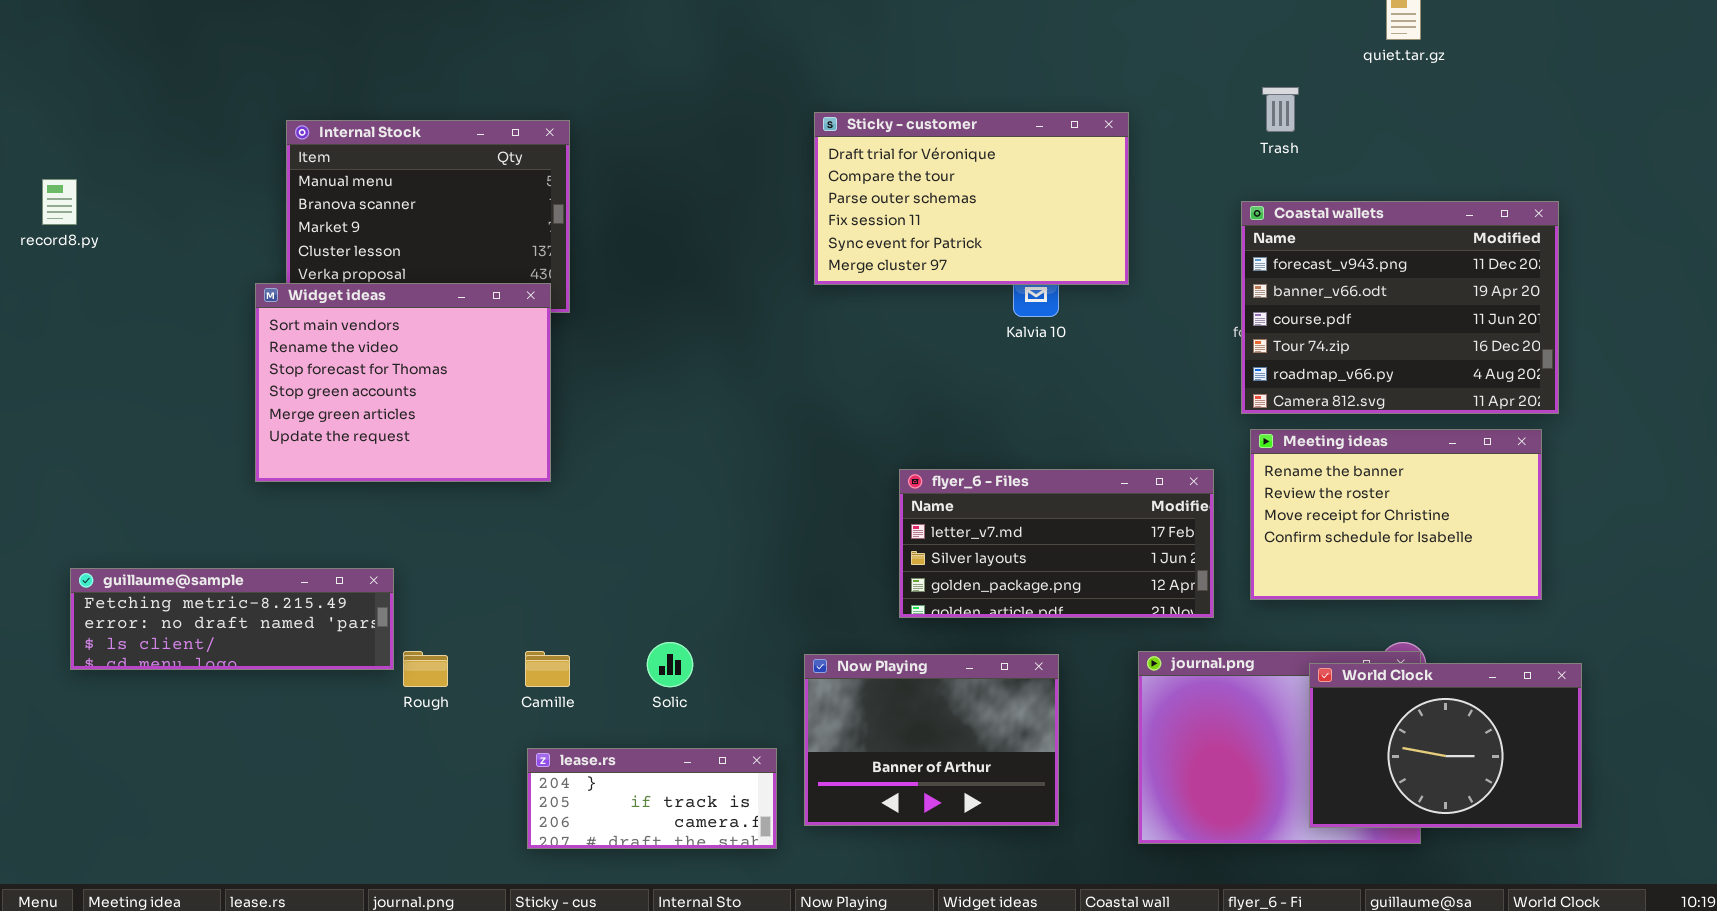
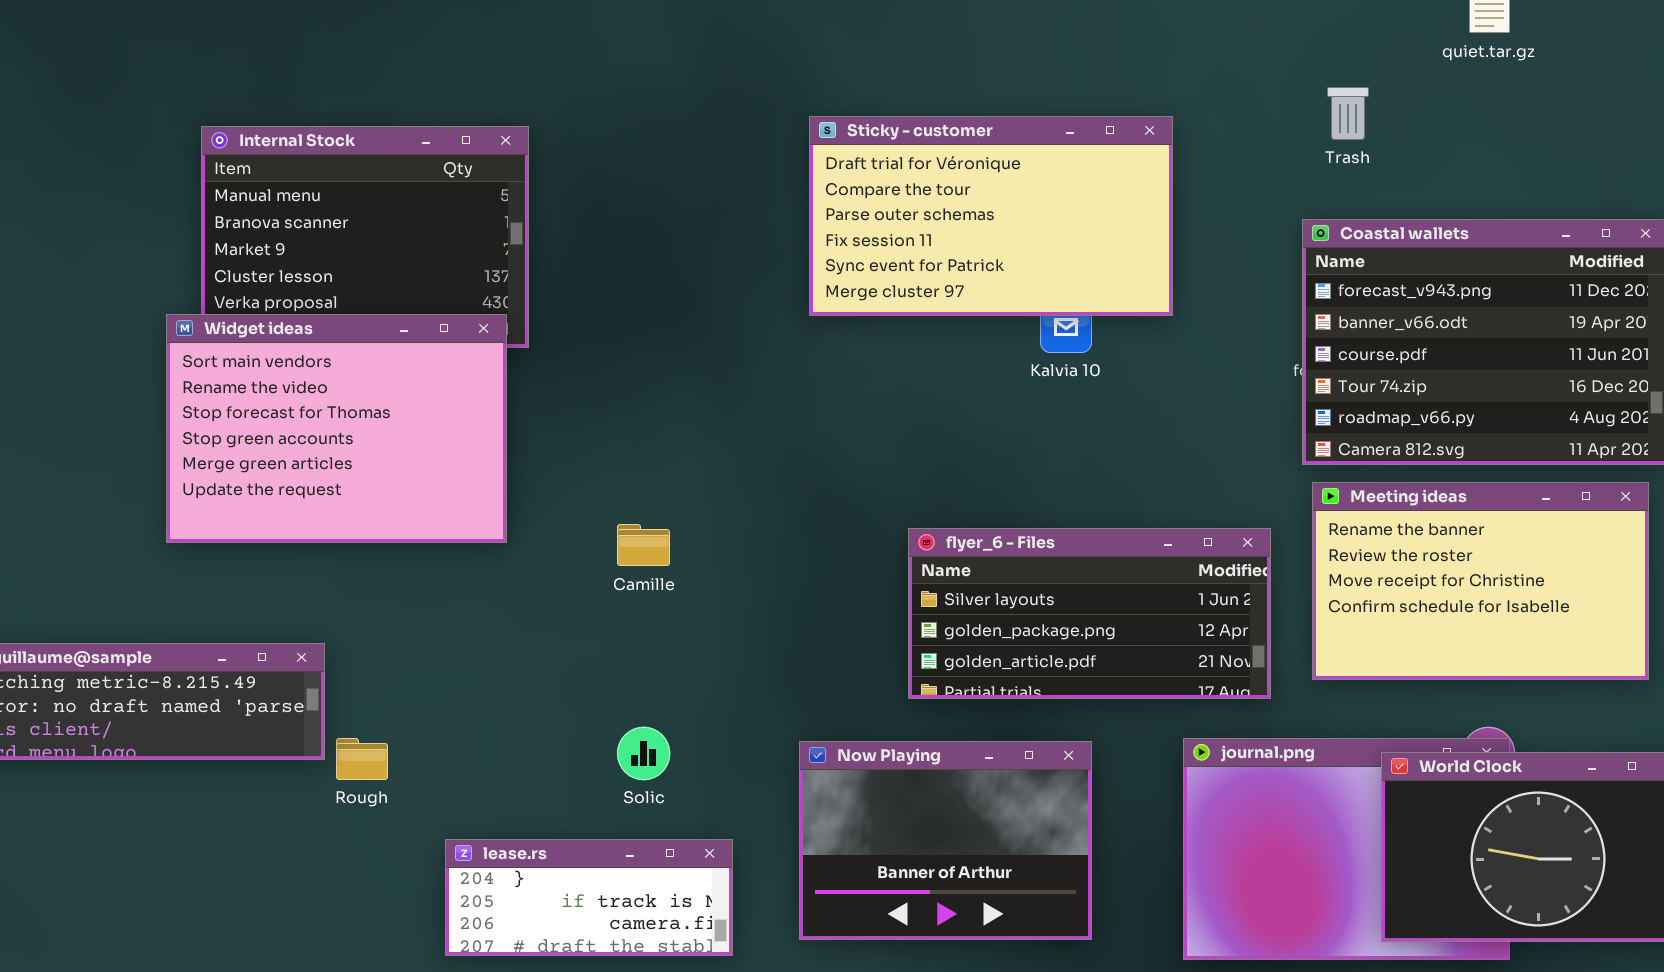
flyer_6 - Files: [899,469,1214,618] -> [908,528,1271,699], scrolled down 1 row
Camille: [525,651,570,687] -> [617,524,670,566], moved
lease.rs: [527,748,777,849] -> [445,839,733,956], moved

